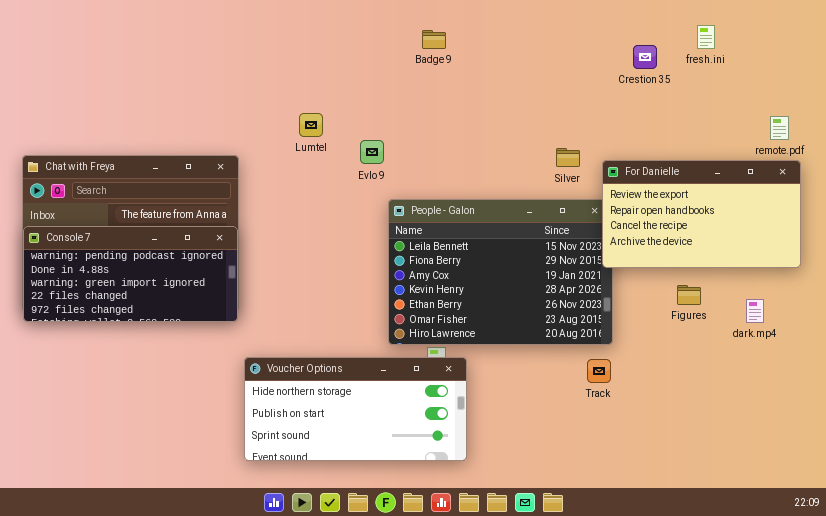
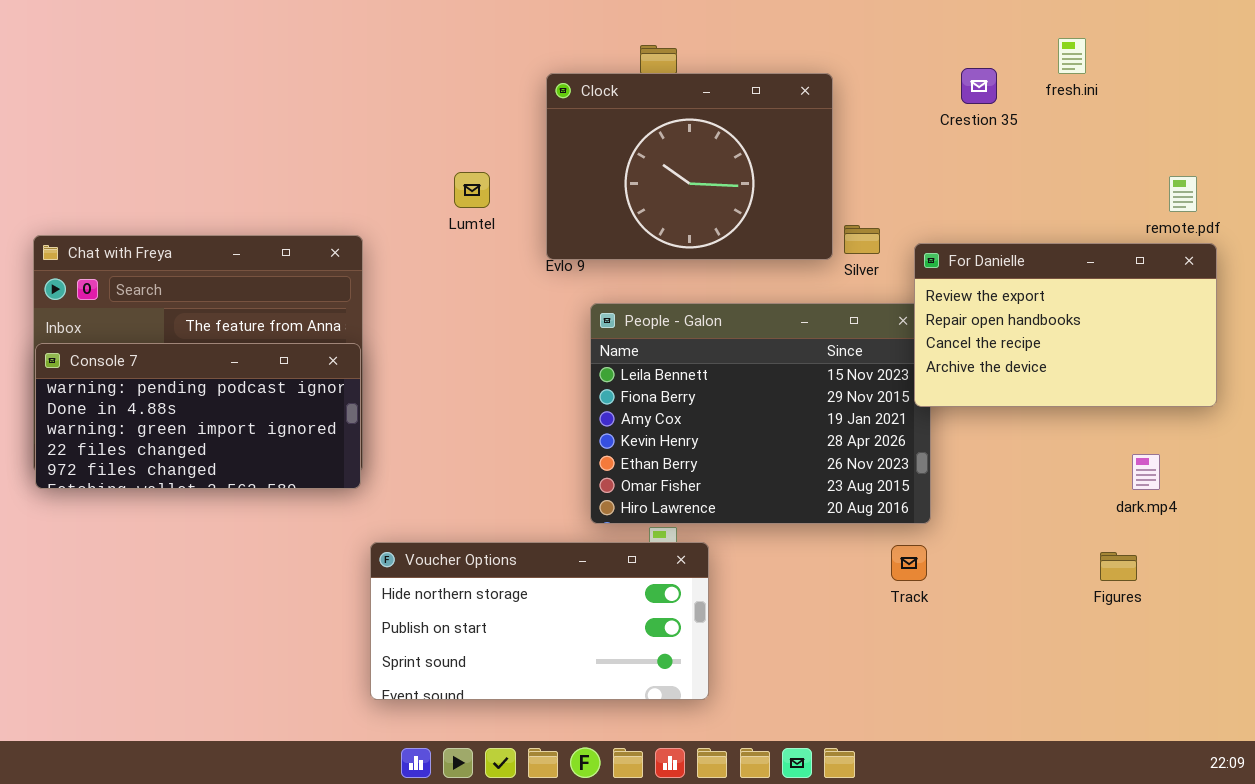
Clock: none -> [546,73,833,260], opened
Figures: [677,285,701,305] -> [1100,552,1137,581], moved

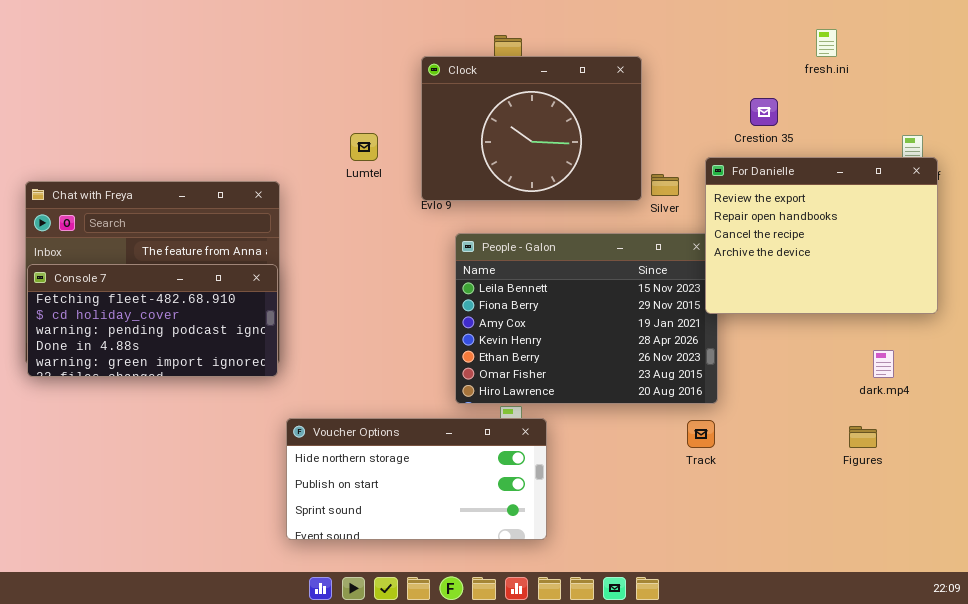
Crestion 35: [961,68,997,104] -> [750,98,778,126], moved
For Danielle: [914,243,1217,407] -> [705,157,938,314], resized
Console 7: [35,343,361,489] -> [27,264,278,377], scrolled up 2 rows

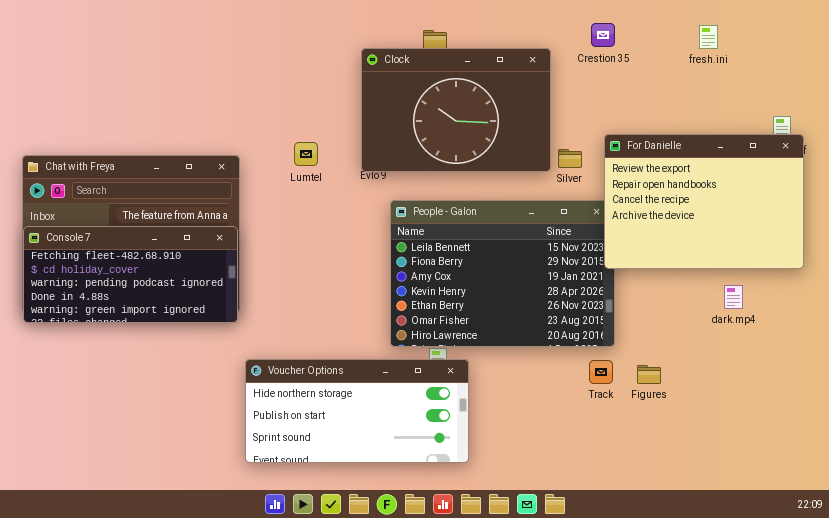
Crestion 35: [750,98,778,126] -> [591,23,615,47], moved
Lumtel: [350,133,378,161] -> [294,142,318,166], moved
dark.mp4: [873,350,894,378] -> [724,285,743,309], moved
Figures: [849,426,877,448] -> [637,365,661,384], moved

